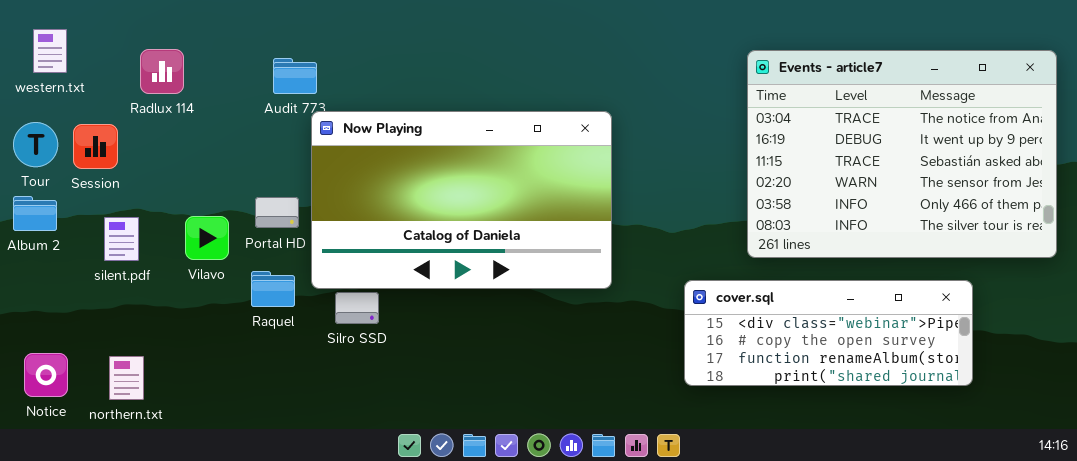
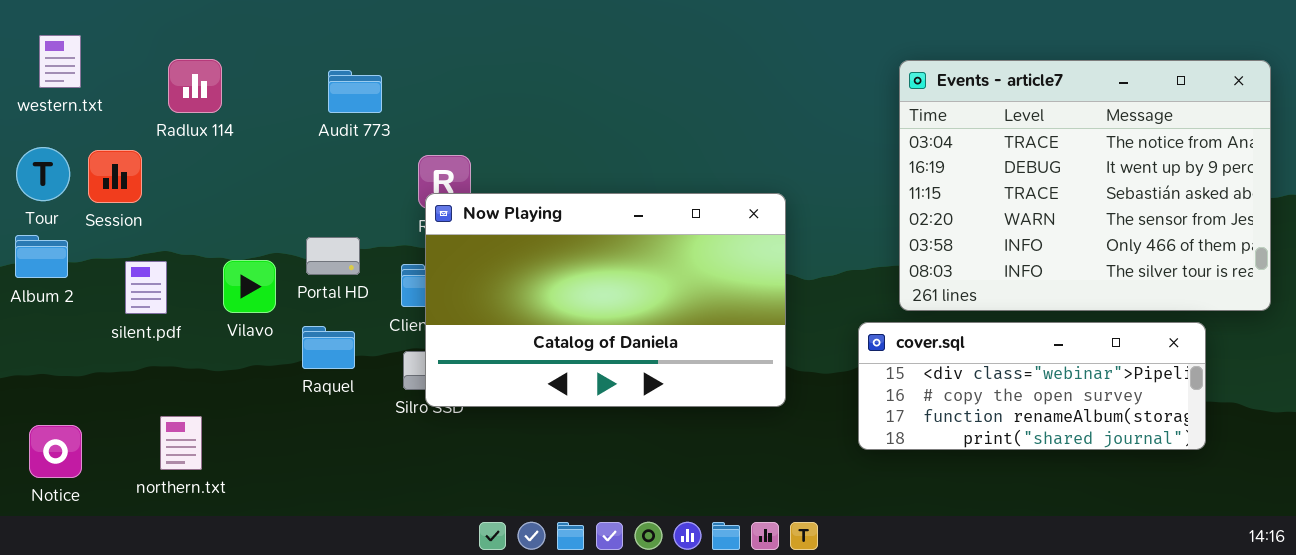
Now Playing: [311,111,612,289] -> [425,193,786,407], moved
cover.sql: [684,280,973,386] -> [858,322,1206,450], moved
northern.txt: [109,356,144,400] -> [160,416,202,470], moved

